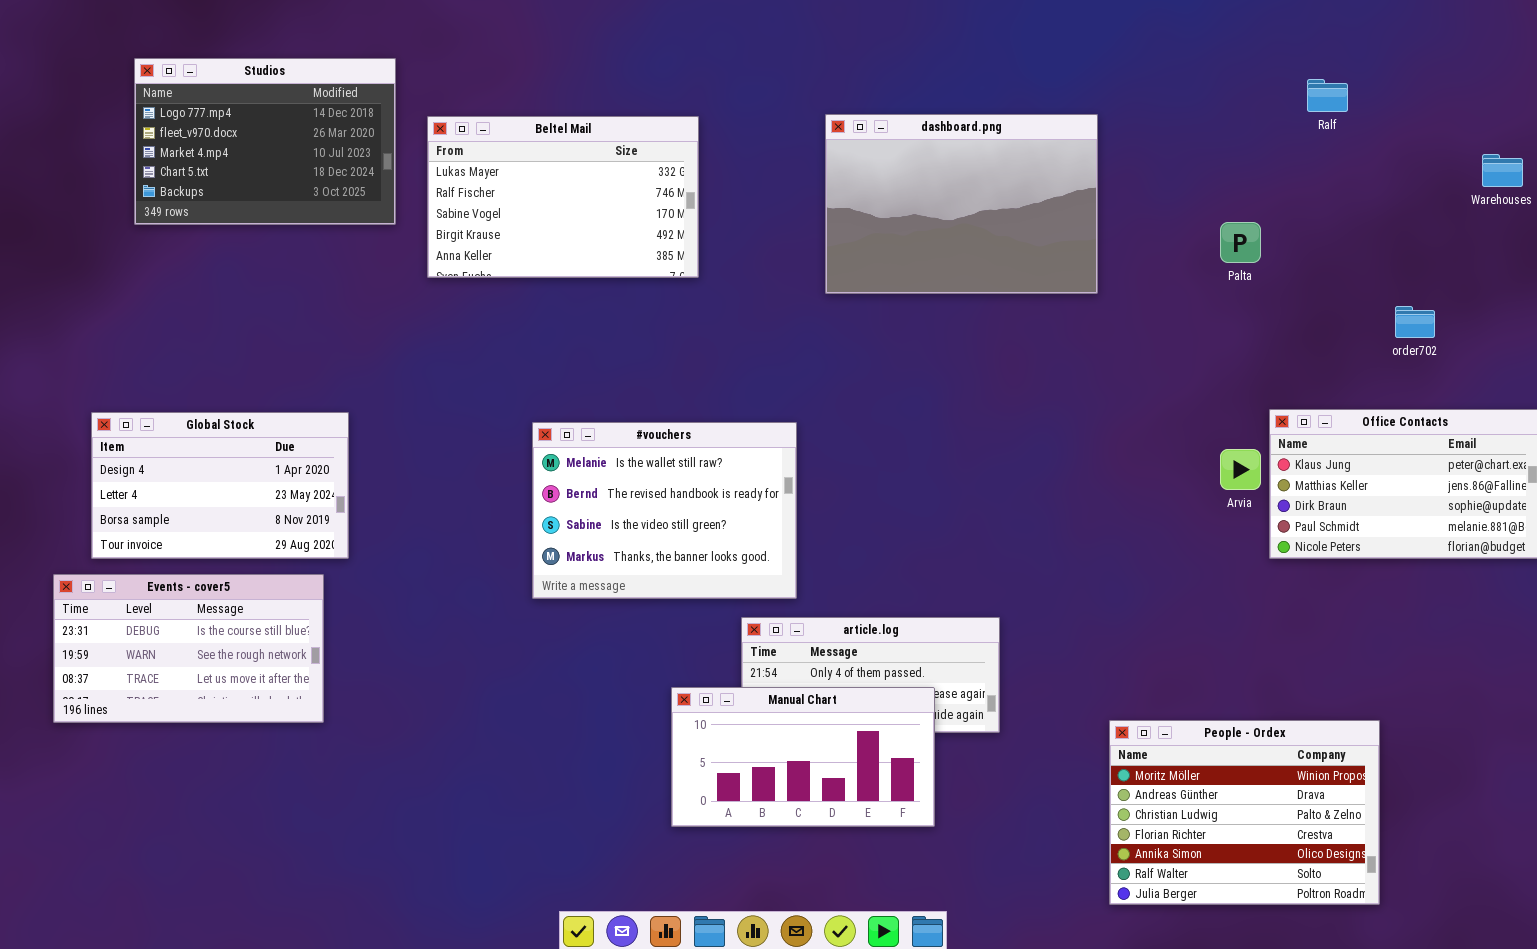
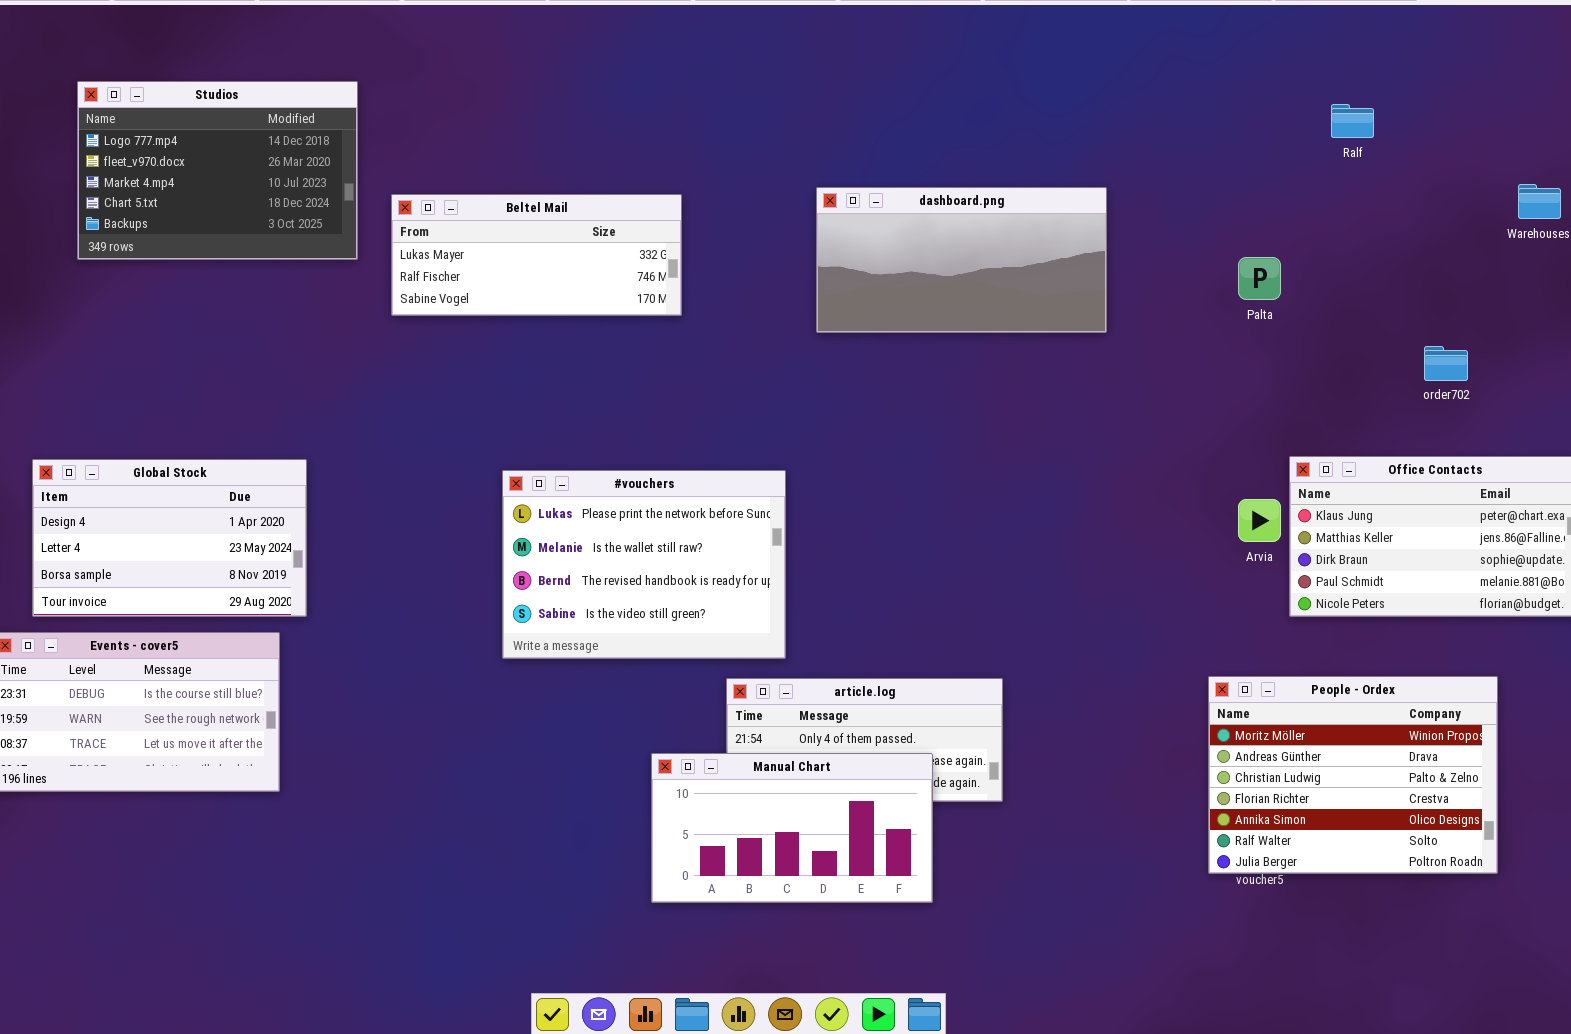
dashboard.png: [825,114,1098,294] -> [816,187,1107,333], resized
Beltel Mail: [427,116,699,278] -> [391,194,682,316], resized
#vouchers: [532,422,797,599] -> [502,470,786,659], scrolled up 1 row
People - Ordex: [1109,720,1380,905] -> [1208,676,1498,874], moved

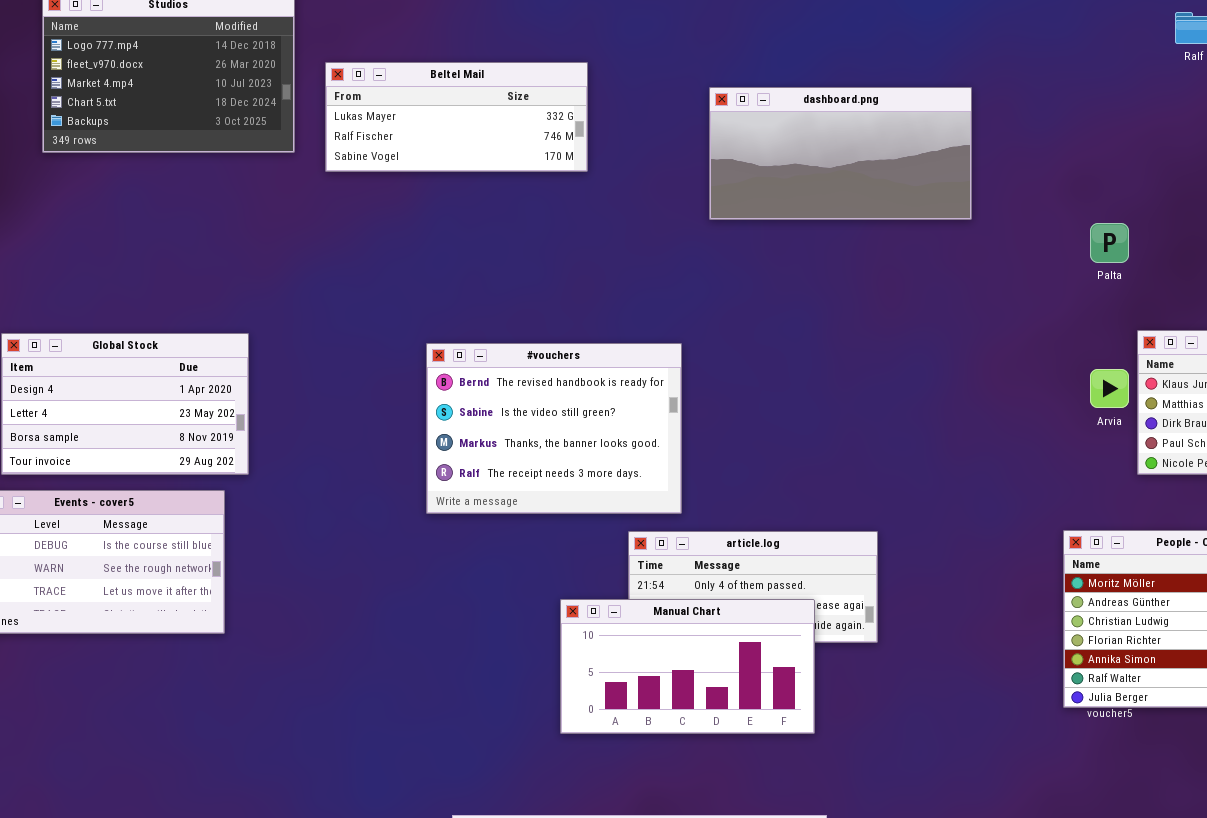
Beltel Mail: [391,194,682,316] -> [325,62,588,172], moved
Palta: [1238,257,1281,300] -> [1090,223,1129,263], moved
#vouchers: [502,470,786,659] -> [426,343,682,514], scrolled down 2 rows

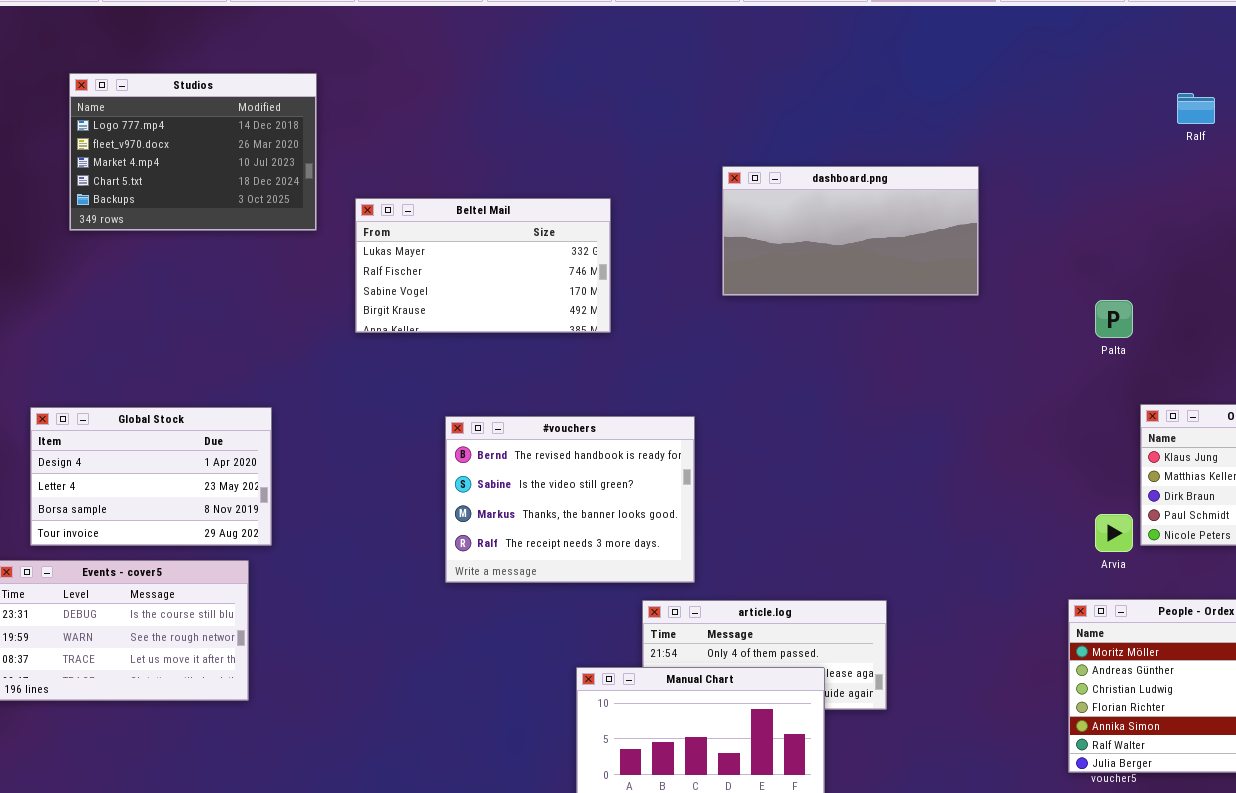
Beltel Mail: [325,62,588,172] -> [355,198,611,333], moved, resized
Arvia: [1090,369,1129,408] -> [1095,514,1133,552], moved

